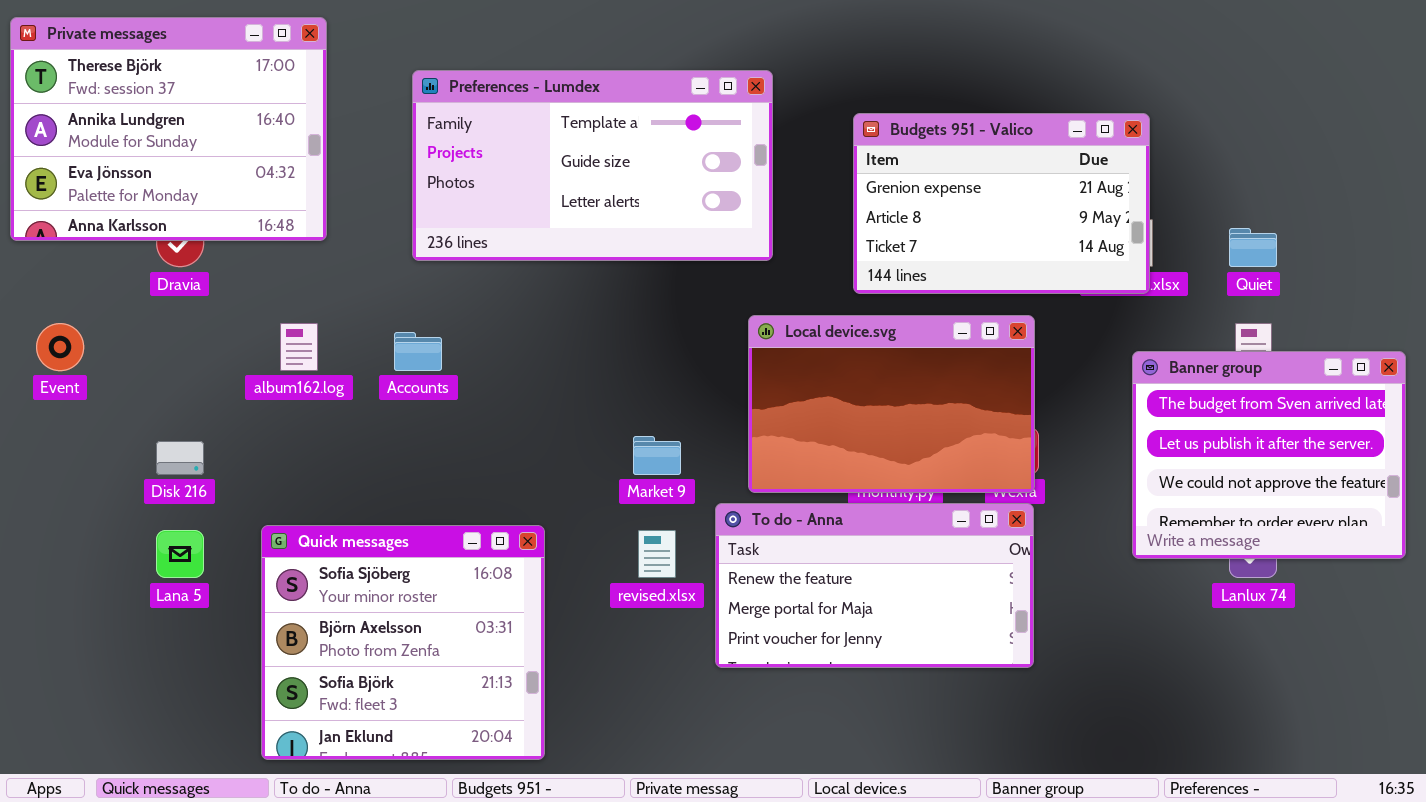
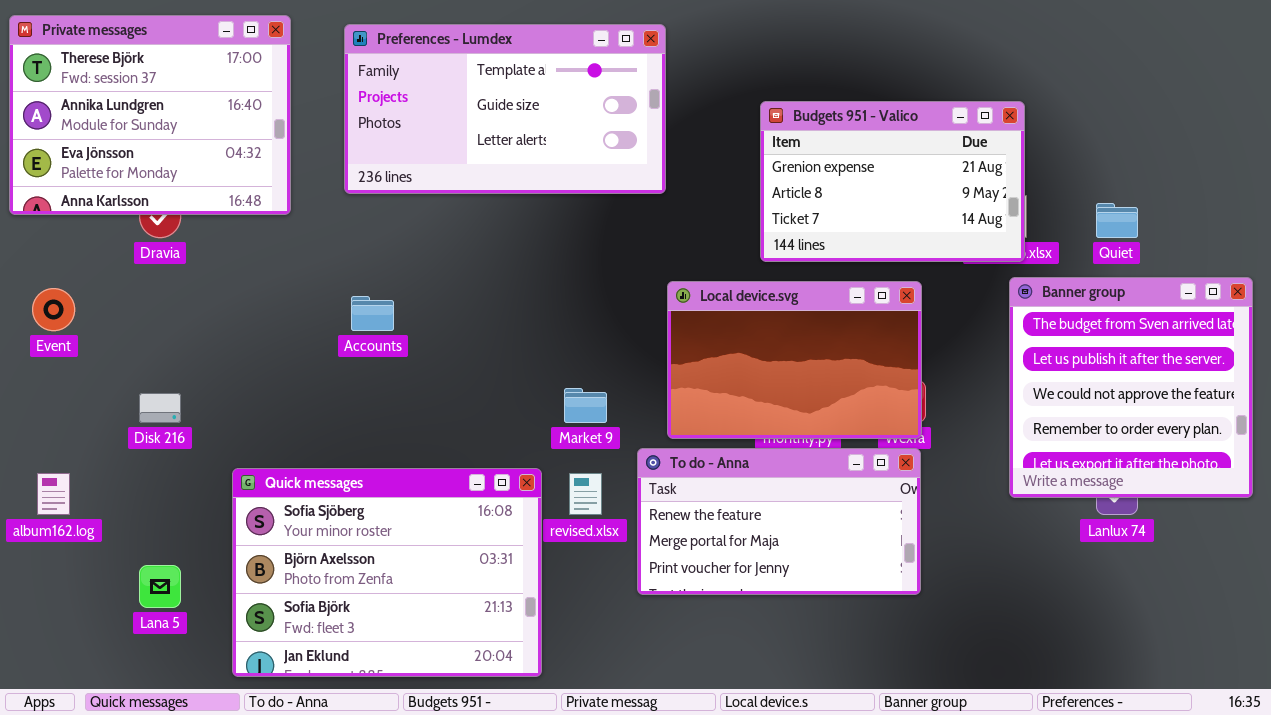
Preferences - Lumdex: [412,70,773,261] -> [344,24,666,194], moved
album162.log: [280,323,318,371] -> [37,473,70,515], moved
Banner group: [1132,351,1406,559] -> [1009,277,1253,498], resized
Quick messages: [261,525,545,760] -> [232,468,542,677], resized
Lana 5: [156,530,204,578] -> [139,565,181,608], moved

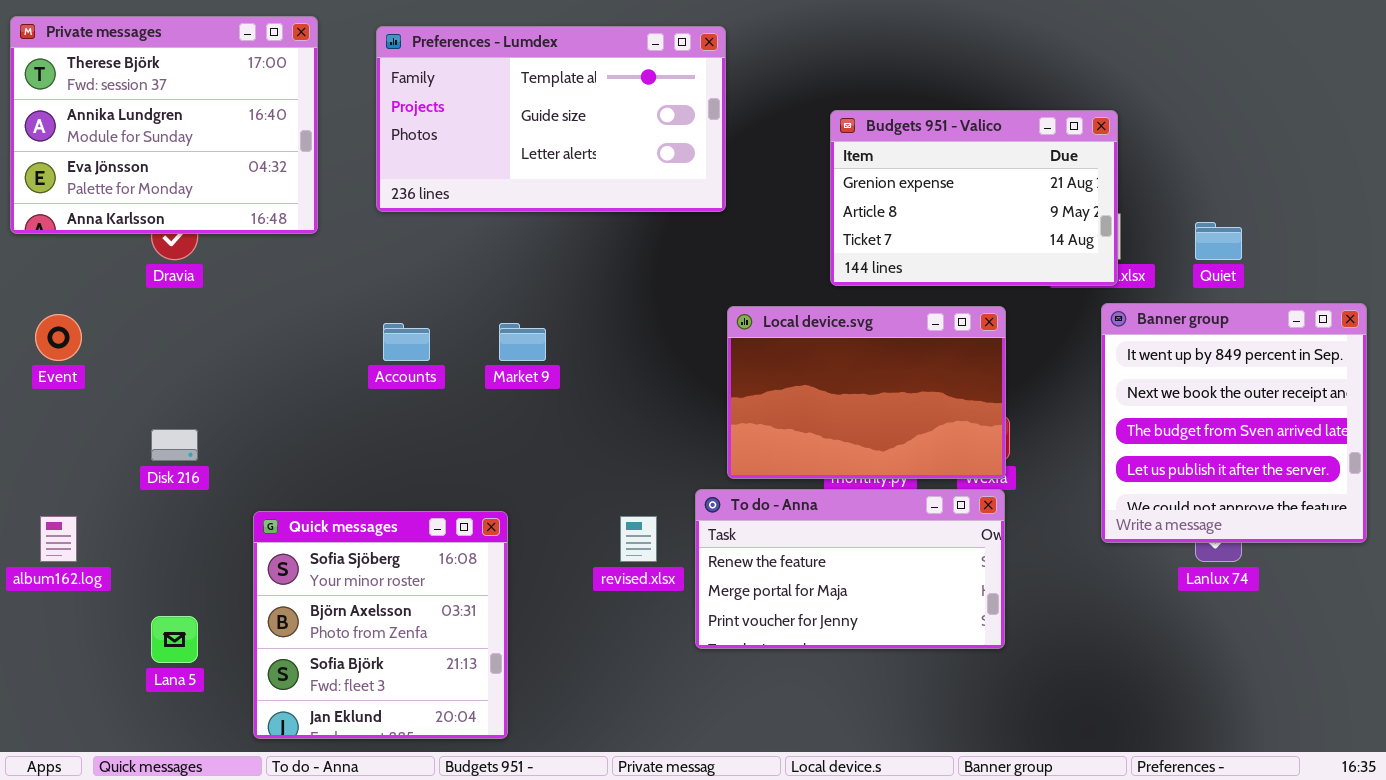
Banner group: [1009,277,1253,498] -> [1101,303,1367,543], scrolled up 2 rows
Market 9: [564,388,607,423] -> [499,323,546,361], moved
Quick messages: [232,468,542,677] -> [253,511,508,739], resized

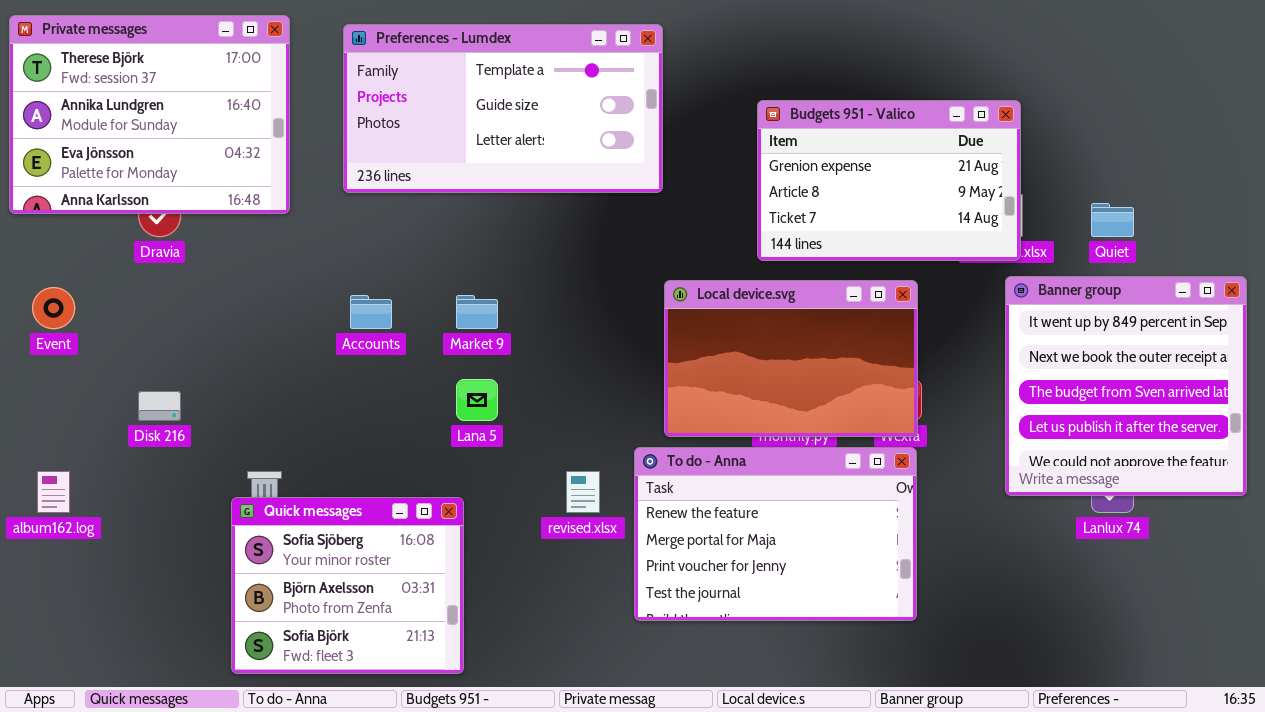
To do - Anna: [695,489,1005,649] -> [634,447,917,621], resized
Quick messages: [253,511,508,739] -> [231,497,464,674], resized
Lana 5: [151,616,198,663] -> [456,379,498,421], moved

